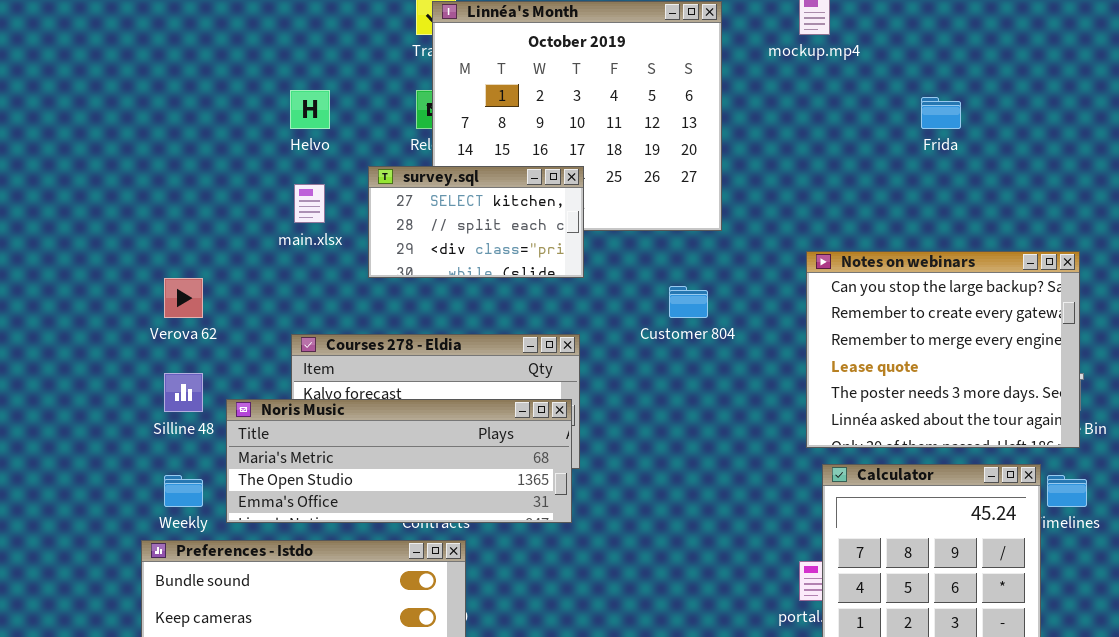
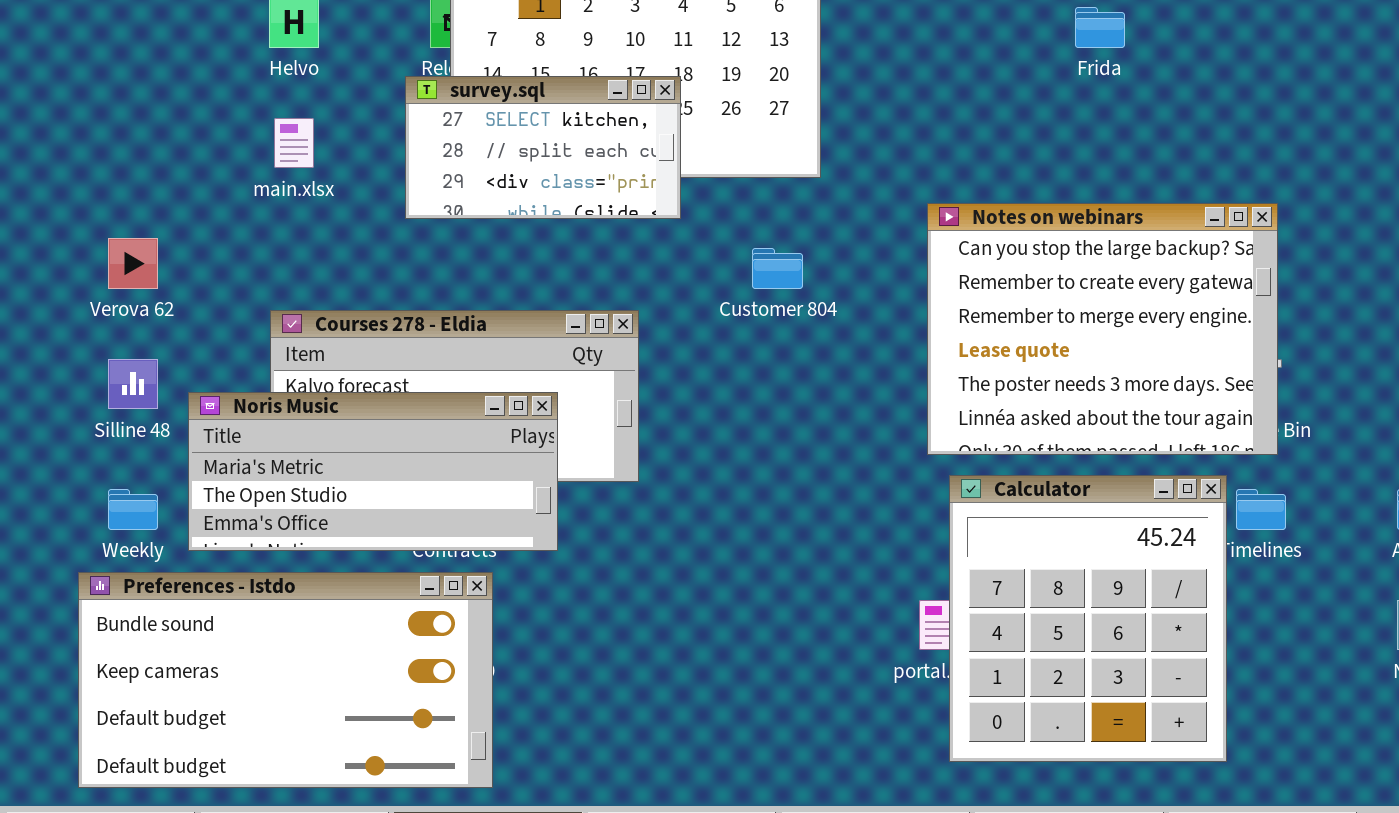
survey.sql: [368,166,584,278] -> [405,76,681,219], moved
Noris Music: [226,399,572,523] -> [188,392,558,551], resized

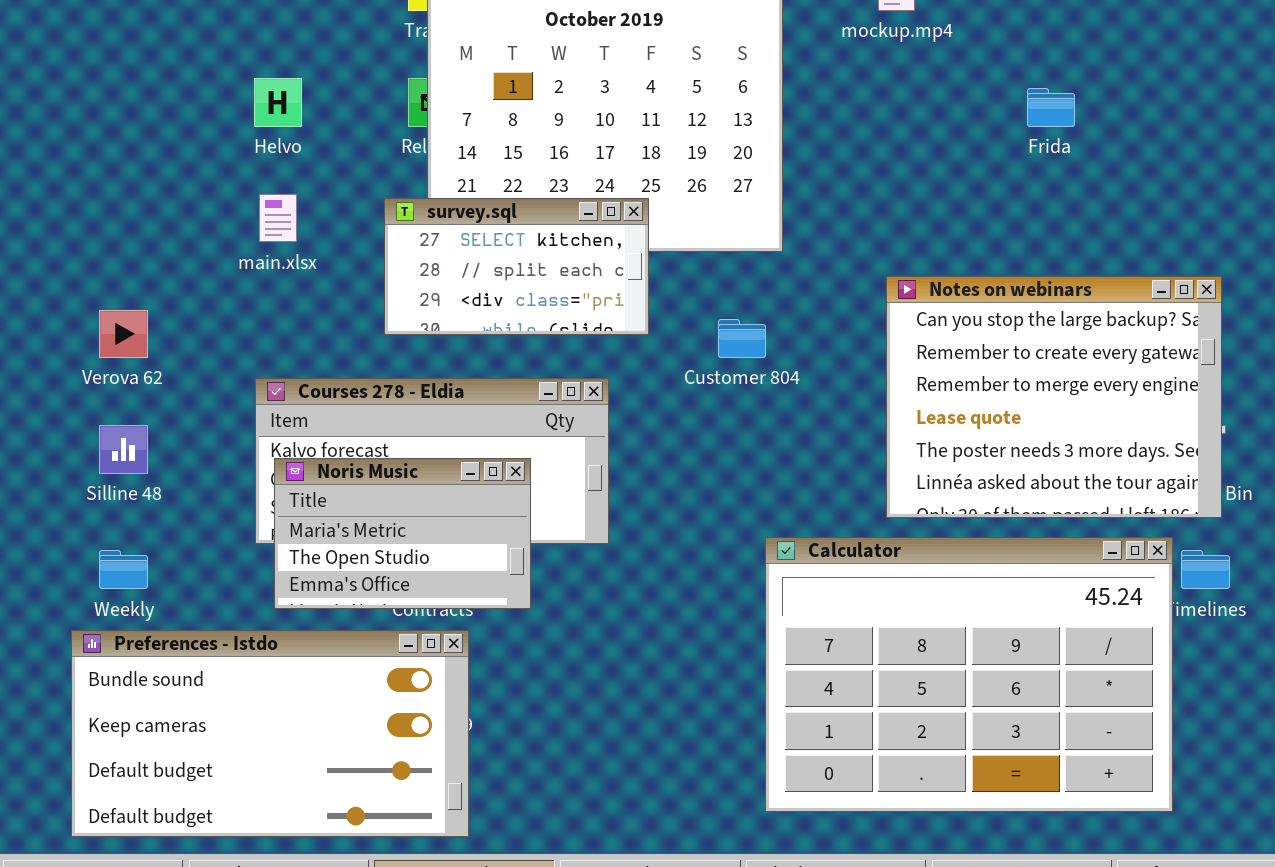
survey.sql: [405,76,681,219] -> [384,198,649,335], moved
Noris Music: [188,392,558,551] -> [274,458,531,609], resized
Calculator: [949,475,1227,762] -> [765,537,1173,812], resized

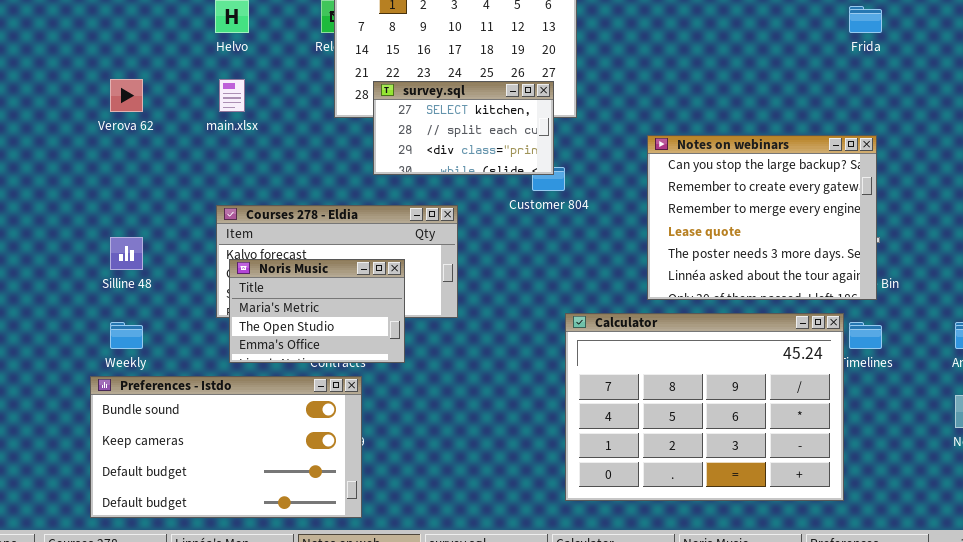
Frida: [1027,88,1075,127] -> [849,6,882,33], moved
survey.sql: [384,198,649,335] -> [373,81,554,175], moved
Verova 62: [99,310,148,358] -> [110,79,143,112], moved

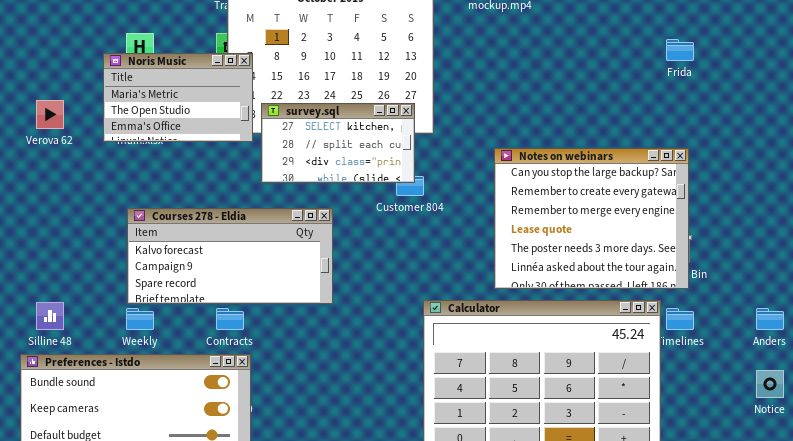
Silline 48: [110,237,143,270] -> [36,302,64,330], moved
Noris Music: [229,259,405,363] -> [103,53,253,142], moved
Weekly: [110,322,143,349] -> [126,308,154,330], moved

